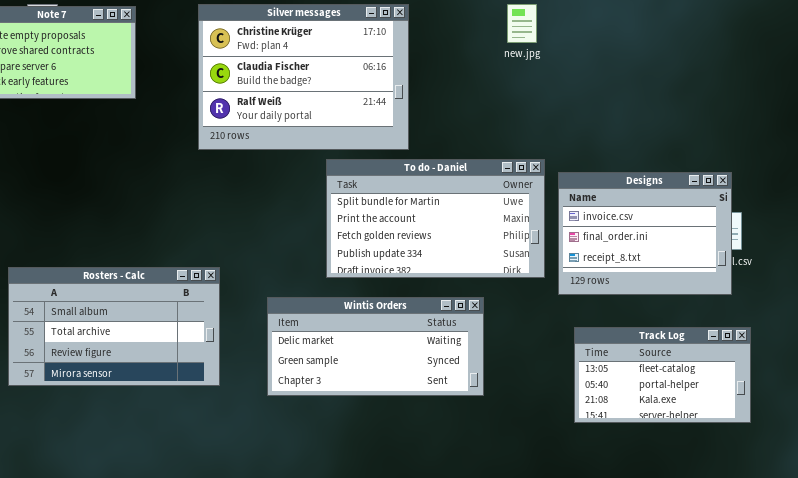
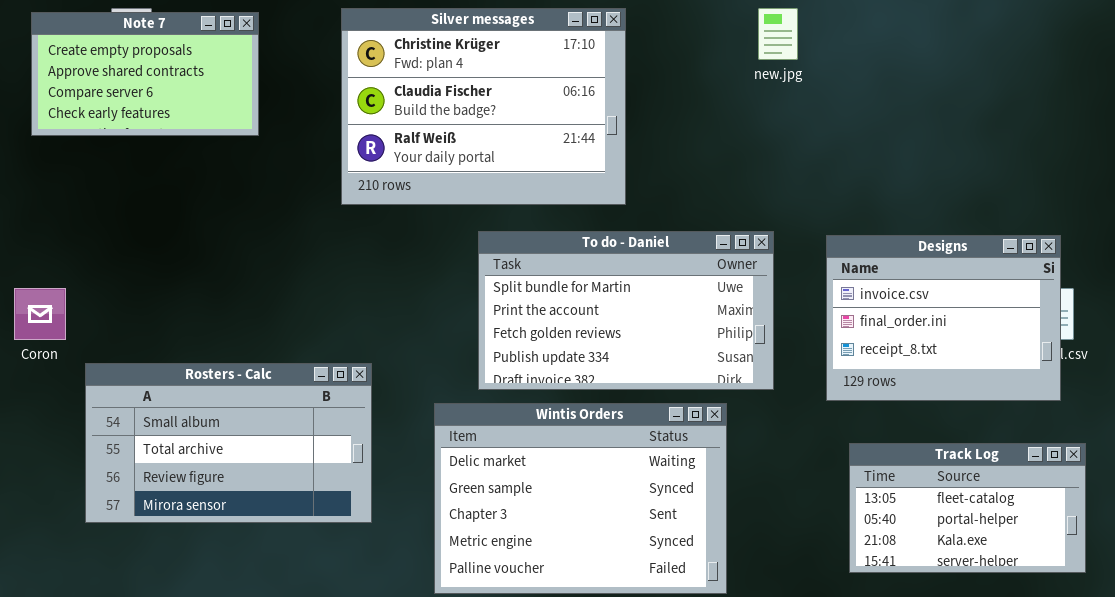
To do - Daniel: [326,159,545,278] -> [478,231,774,390], moved
Wintis Orders: [267,297,484,396] -> [434,403,727,594], resized

